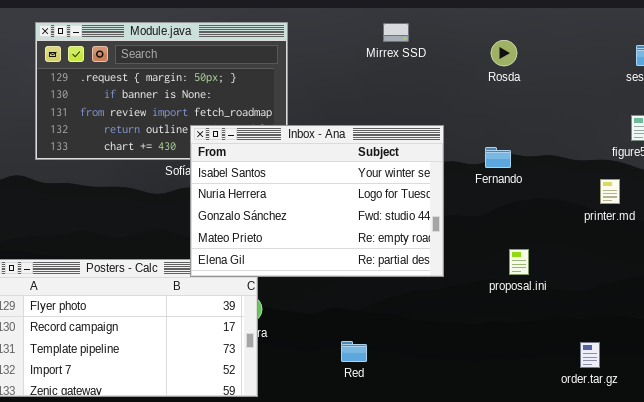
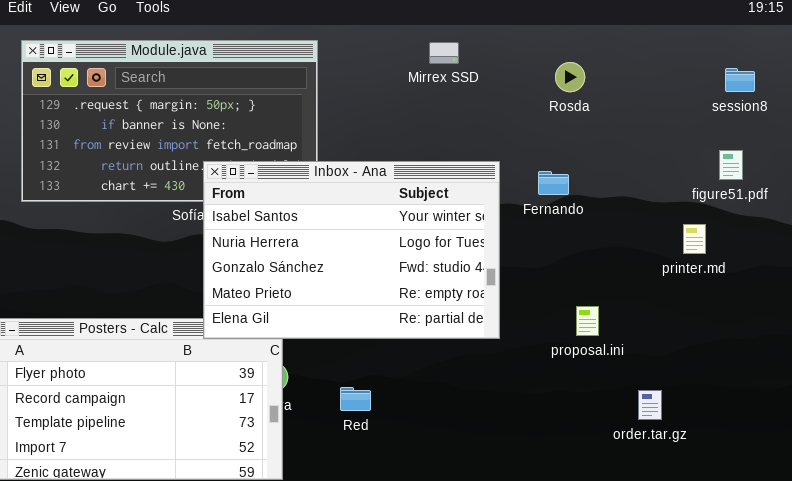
Fernando: [485,147,511,168] -> [538,171,569,195], moved
Red: [341,341,367,362] -> [340,387,371,411], moved
order.tar.gz: [580,342,600,368] -> [638,390,662,420], moved

